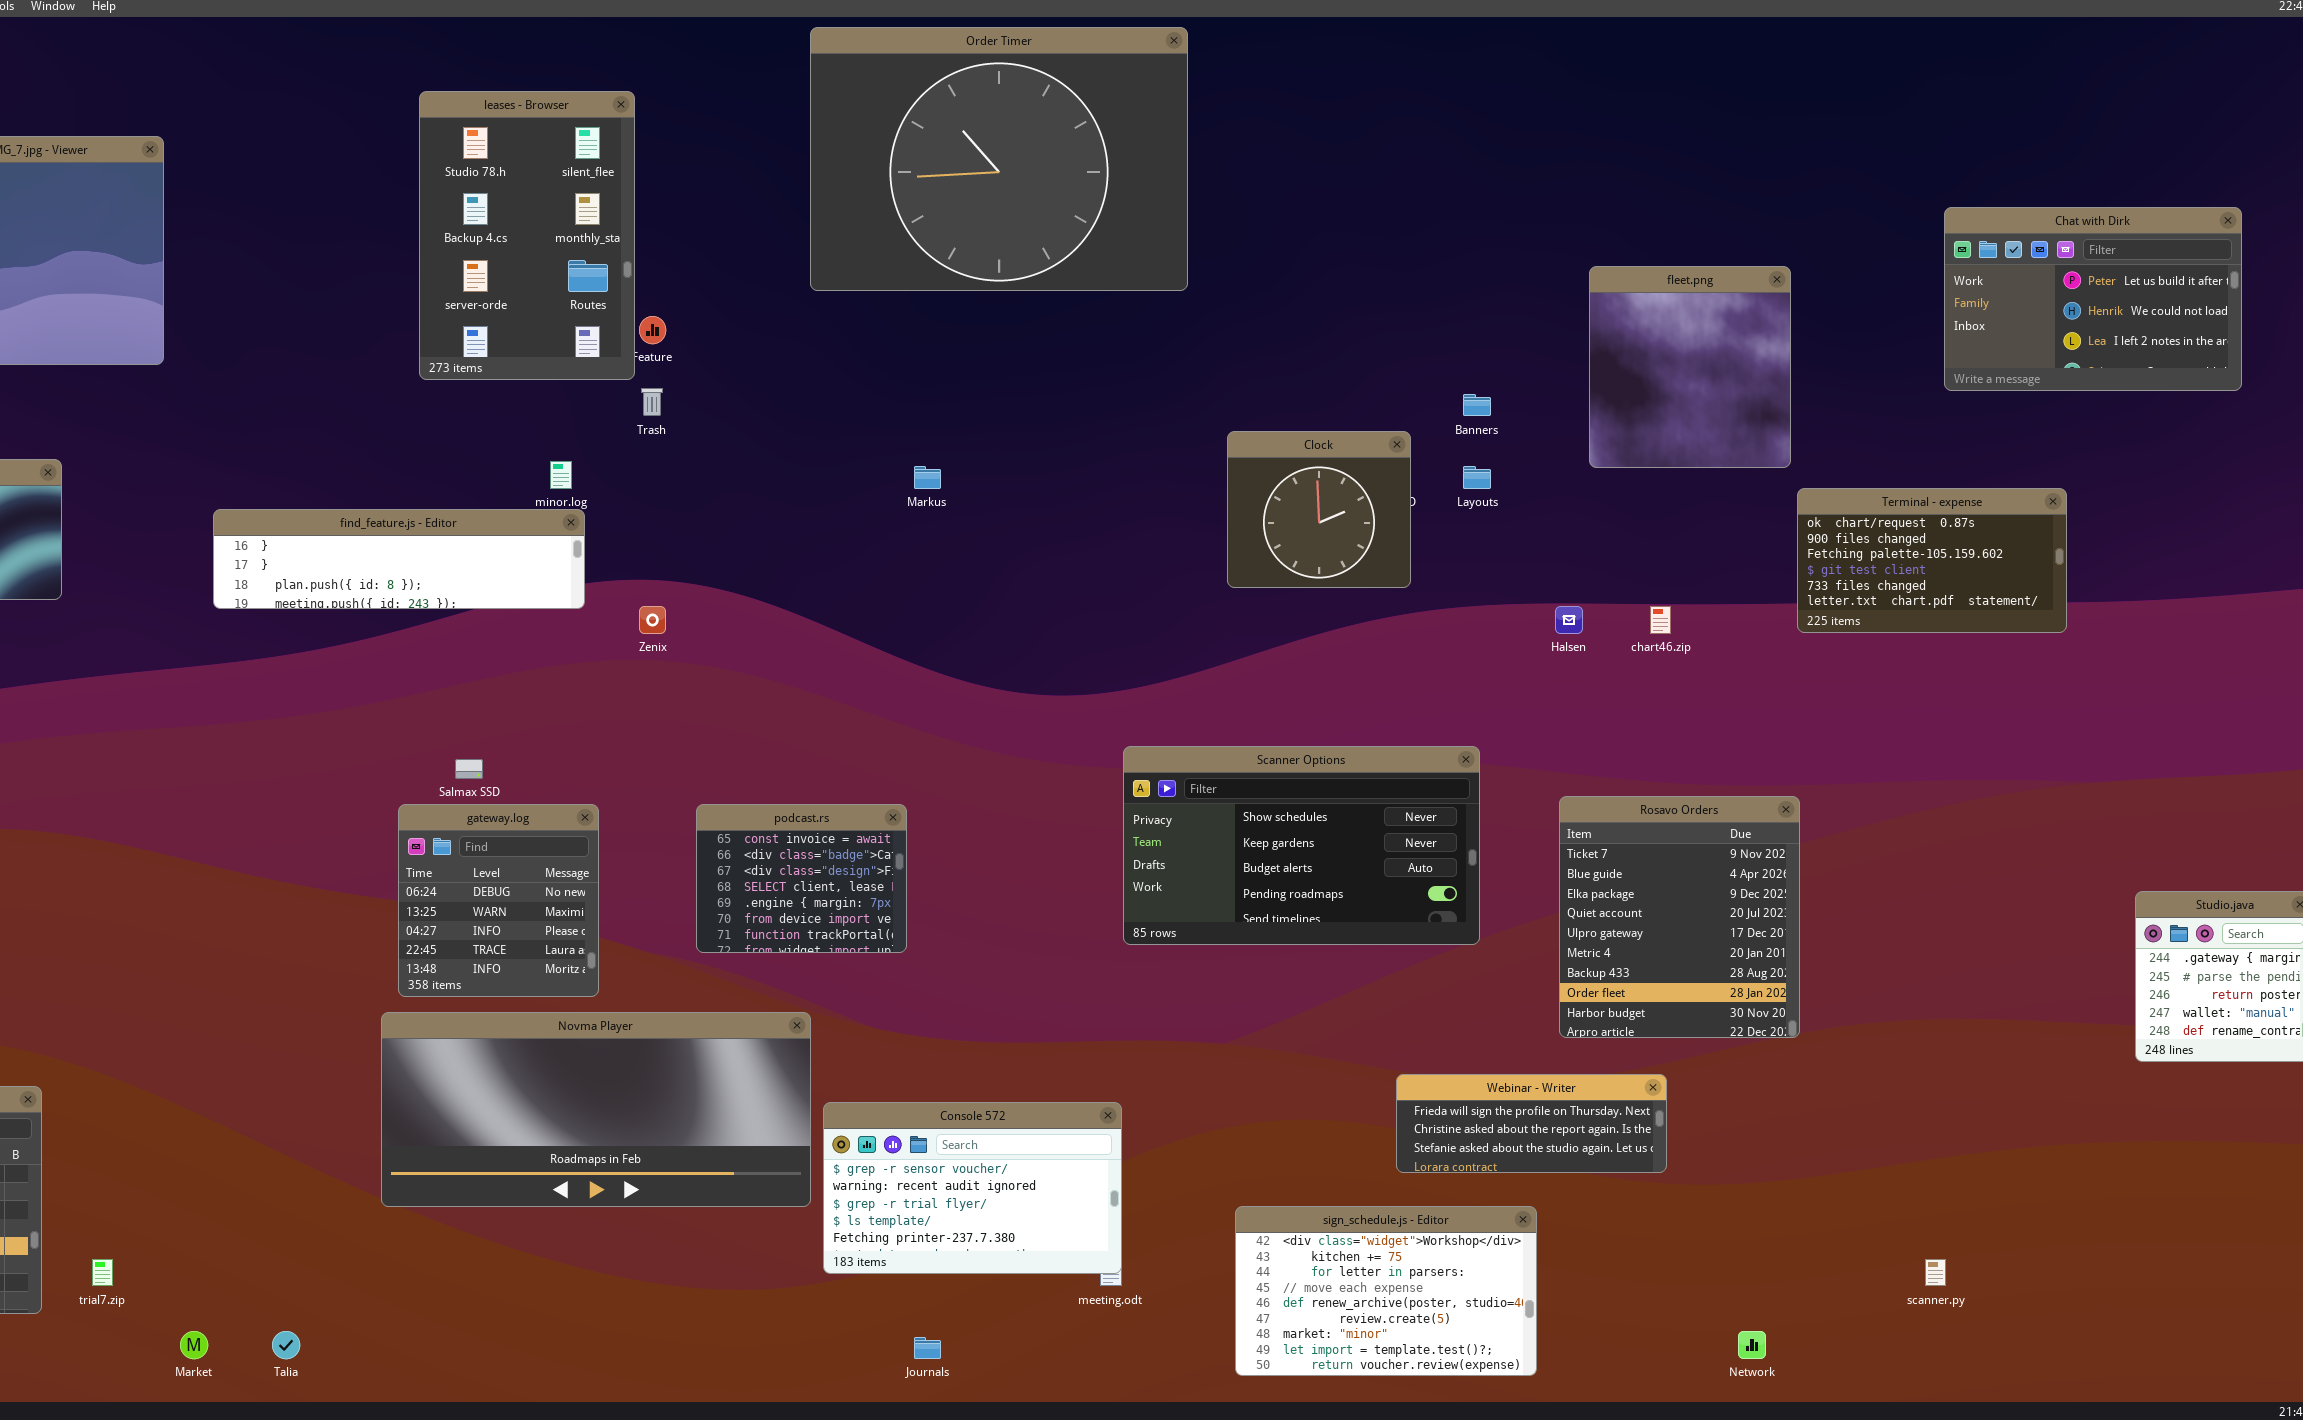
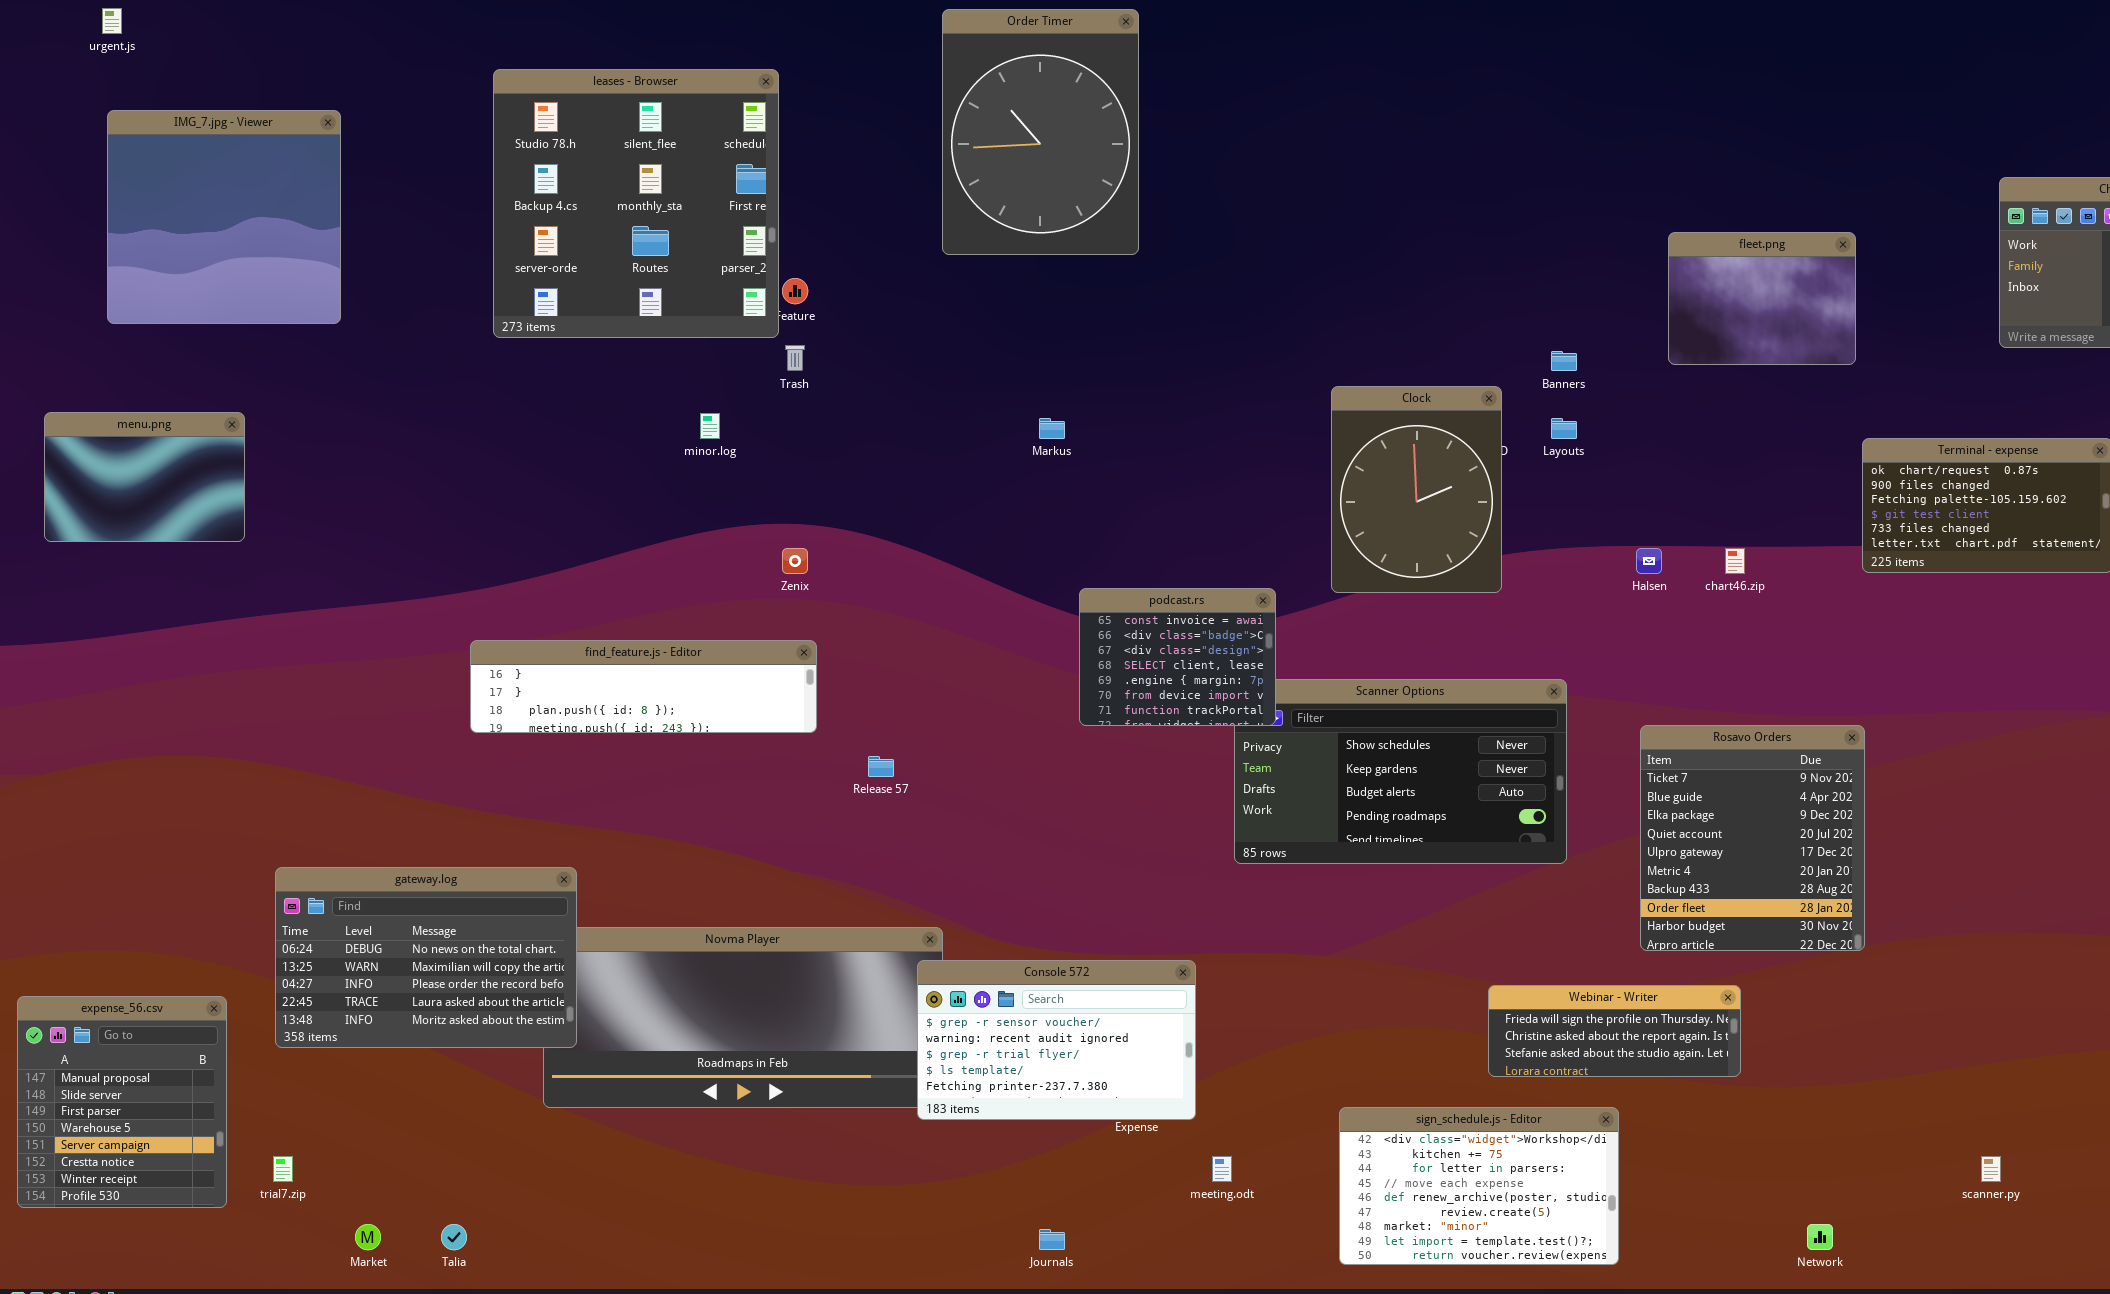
Order Timer: [810,27,1188,291] -> [942,9,1139,255], resized
leases - Browser: [419,91,635,380] -> [493,69,779,338], resized
fleet.png: [1589,266,1791,468] -> [1668,232,1856,365], resized
Clock: [1227,431,1411,588] -> [1331,386,1502,593], resized
find_feature.js - Editor: [213,509,585,609] -> [470,640,817,733], moved
gateway.log: [398,804,599,997] -> [275,867,577,1048], moved, resized
podcast.rs: [696,804,907,953] -> [1079,588,1276,726], moved
Console 572: [823,1102,1122,1274] -> [917,960,1196,1120], moved

